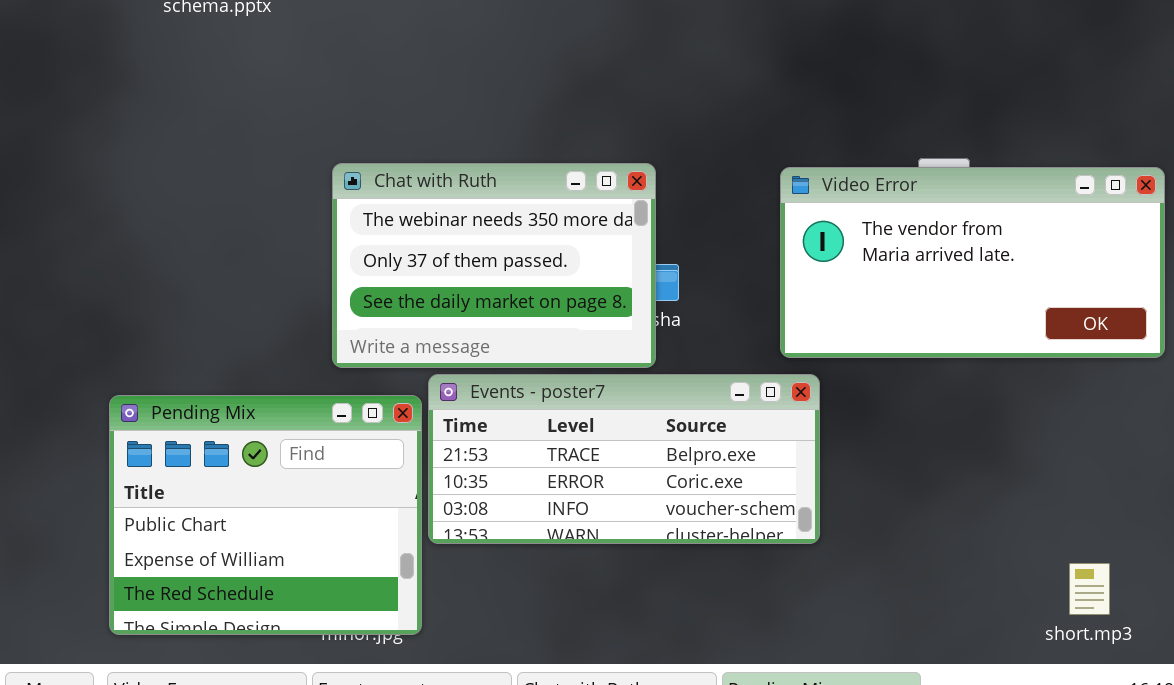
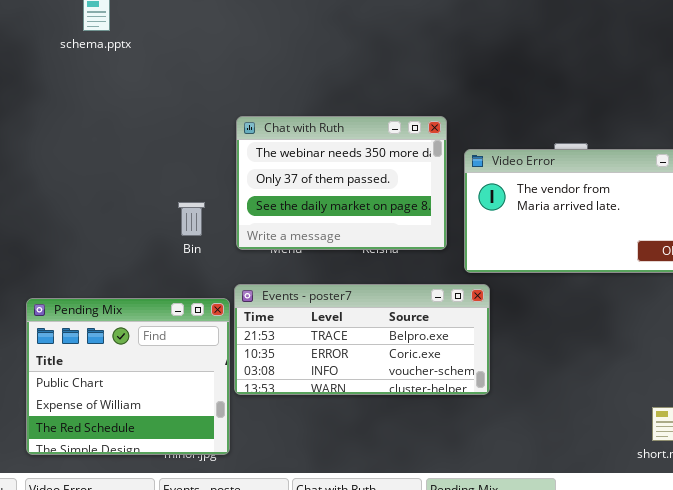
Chat with Ruth: [332,163,656,368] -> [236,116,447,250], moved

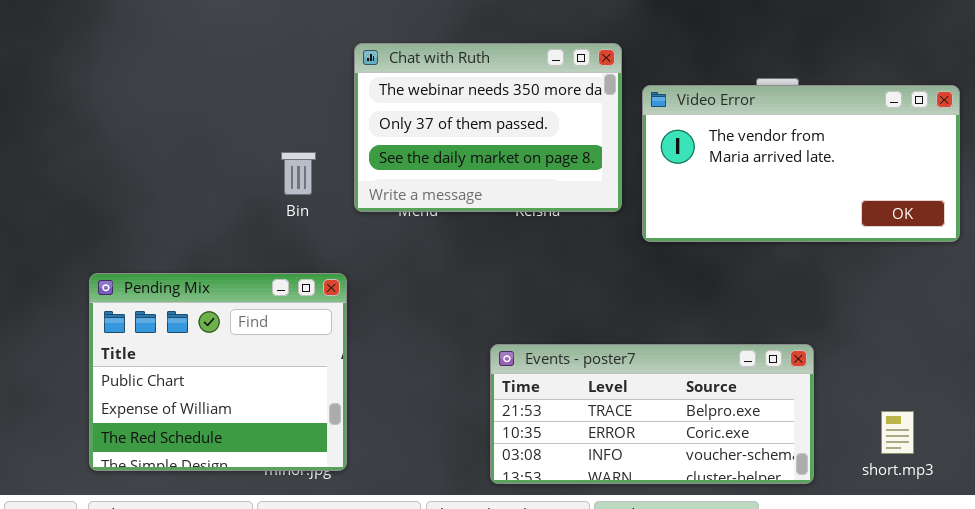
Events - poster7: [234,284,490,395] -> [490,344,814,484], moved

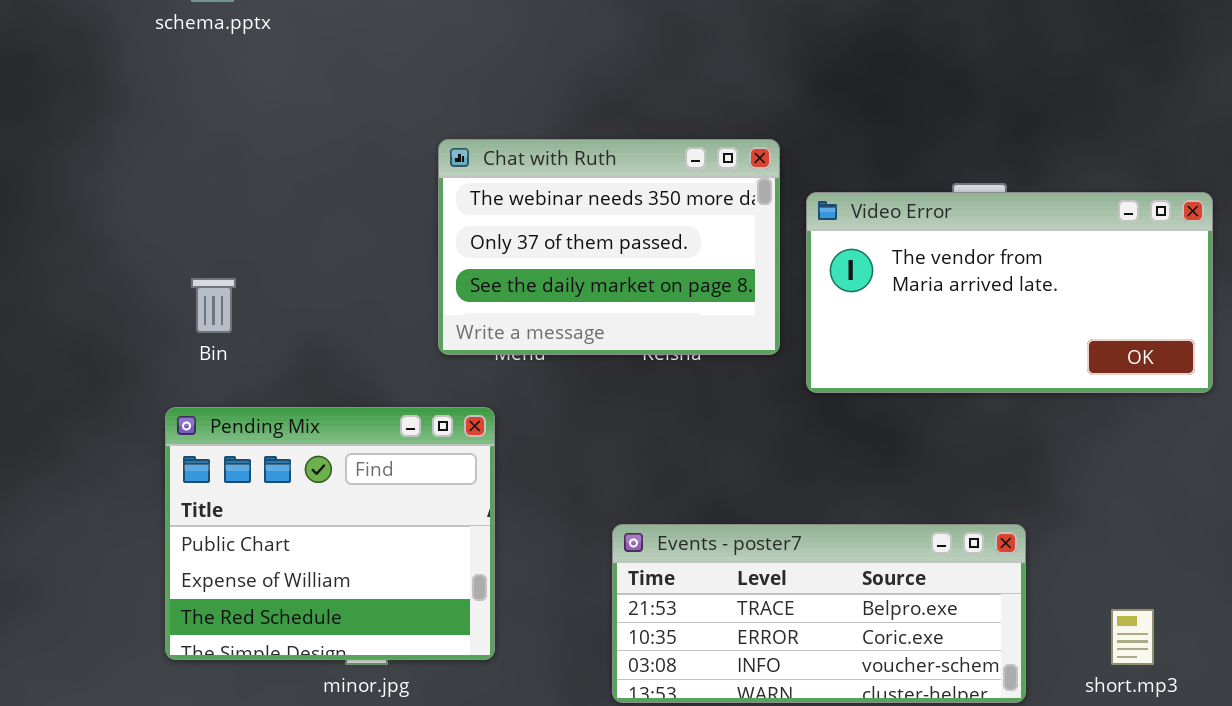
Bin: [281,152,316,195] -> [191,278,236,333], moved
Pending Mix: [89,273,347,471] -> [165,407,495,660], moved

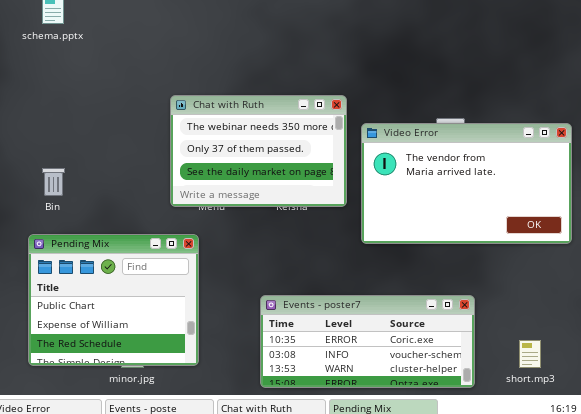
Video Error: [806,192,1213,393] -> [361,123,572,244], resized
Events - poster7: [612,524,1026,703] -> [260,295,475,388], scrolled down 1 row

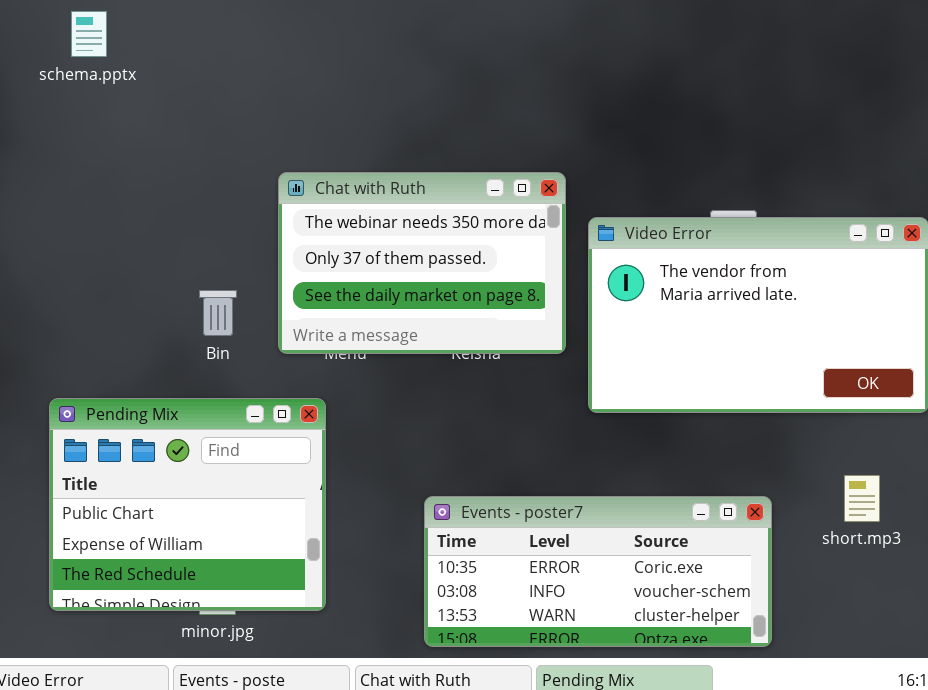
Bin: [42,168,65,196] -> [199,290,237,336], moved
short.mp3: [519,340,541,368] -> [844,475,880,522], moved

